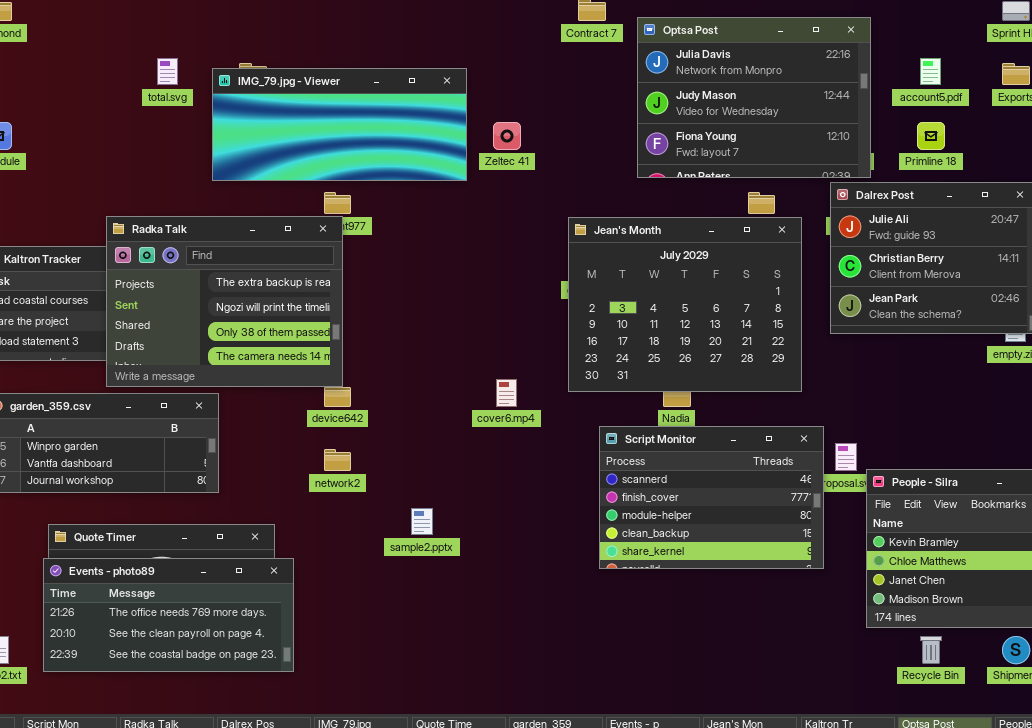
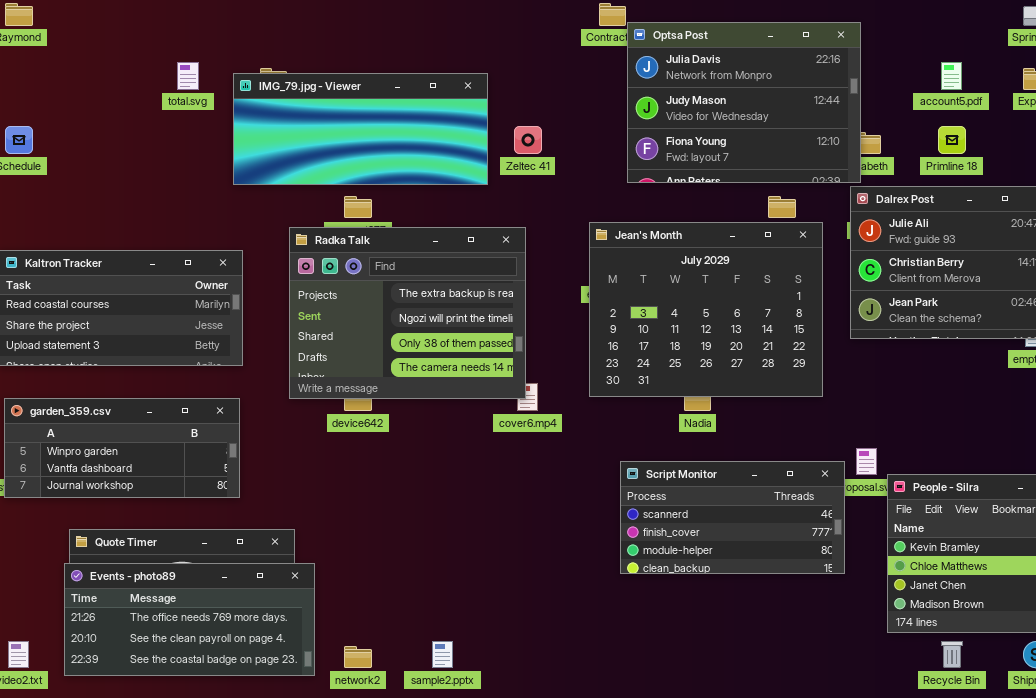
Optsa Post: [637,17,871,178] -> [627,22,861,183], moved
Radka Talk: [106,216,343,387] -> [289,227,526,399], moved
Script Monitor: [599,426,824,569] -> [620,461,845,574], resized
network2: [324,449,351,471] -> [344,646,372,668], moved
sample2.pptx: [411,508,433,535] -> [432,641,453,668], moved

